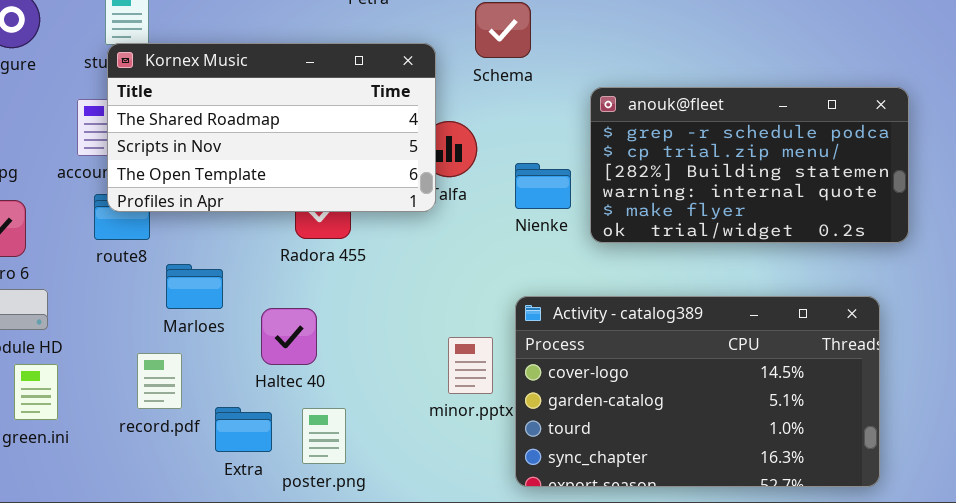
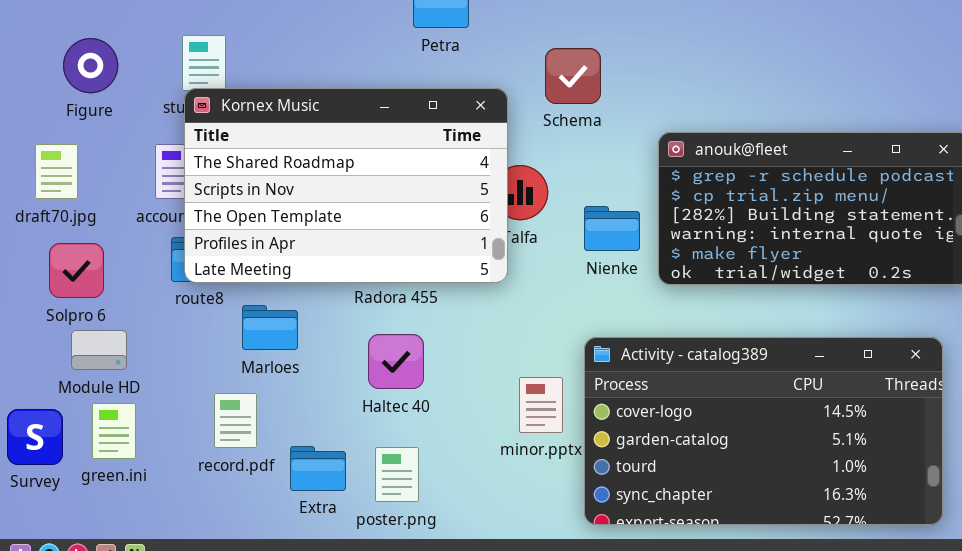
Kornex Music: [107,43,436,212] -> [184,88,508,283], resized
Haltec 40: [261,308,317,365] -> [368,334,424,389], moved

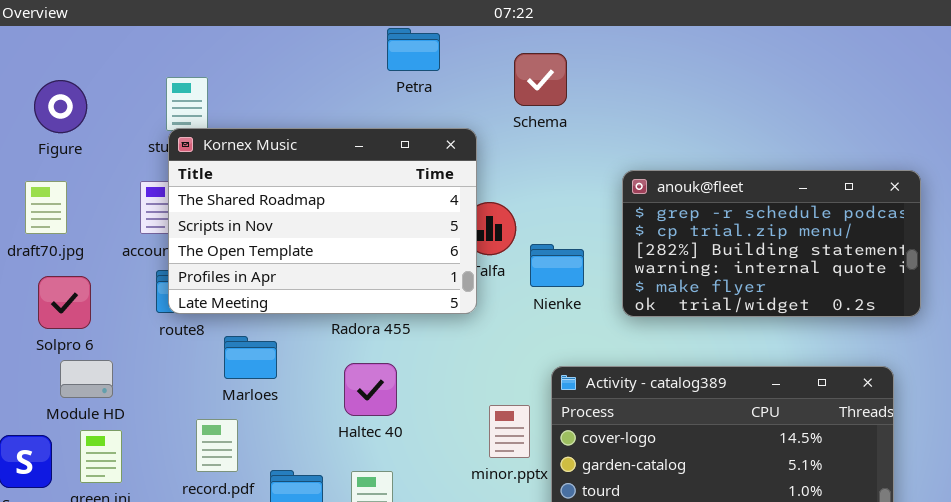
Figure: [63,38,118,93] -> [34,80,87,133], moved
Schema: [545,48,601,104] -> [514,53,567,106], moved
Nienke: [584,206,640,251] -> [530,244,584,287], moved

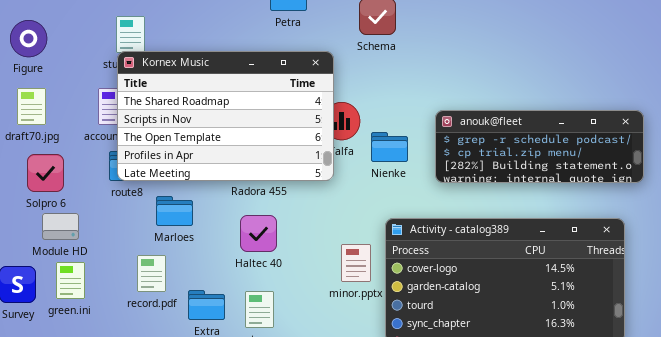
Figure: [34,80,87,133] -> [10,20,47,57], moved
anouk@fleet: [622,170,921,317] -> [435,110,644,183], resized

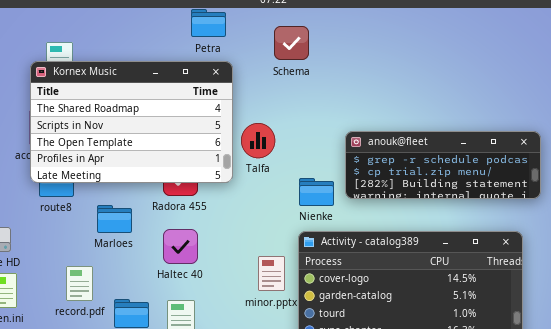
Kornex Music: [117,51,334,181] -> [30,61,233,183], moved
Nienke: [371,132,408,162] -> [299,178,334,206], moved
Marloes: [156,196,193,226] -> [97,205,132,233], moved

